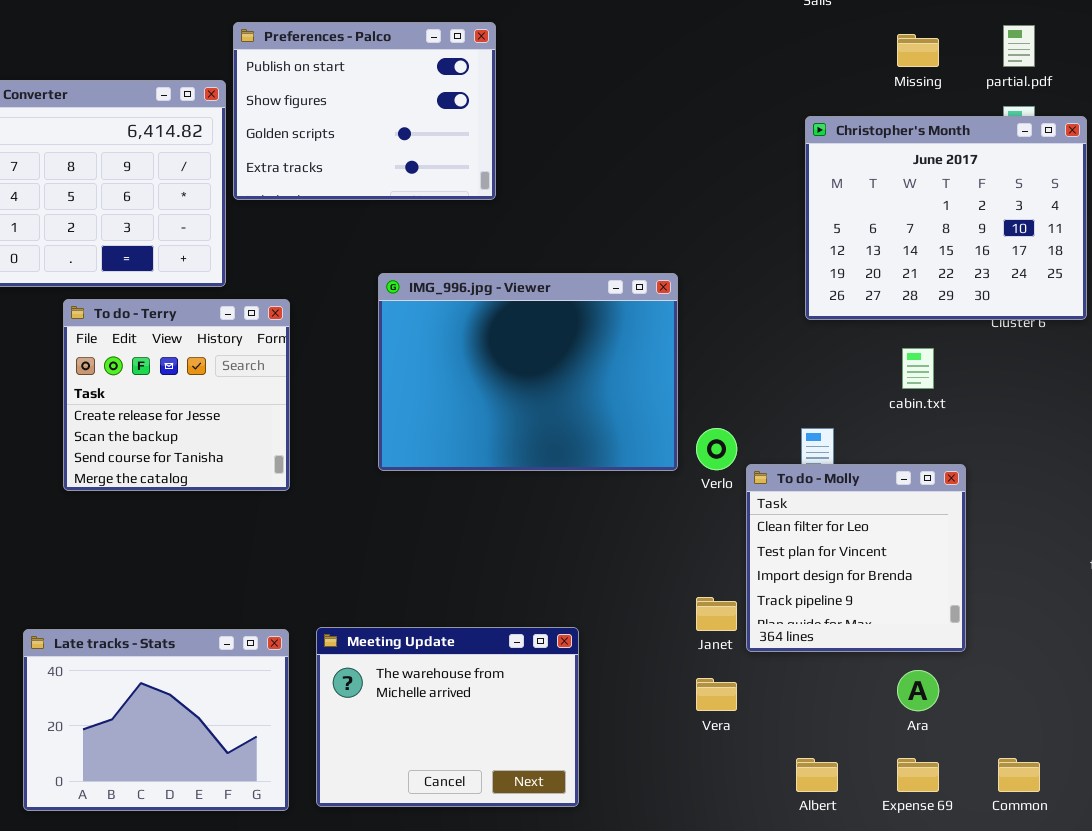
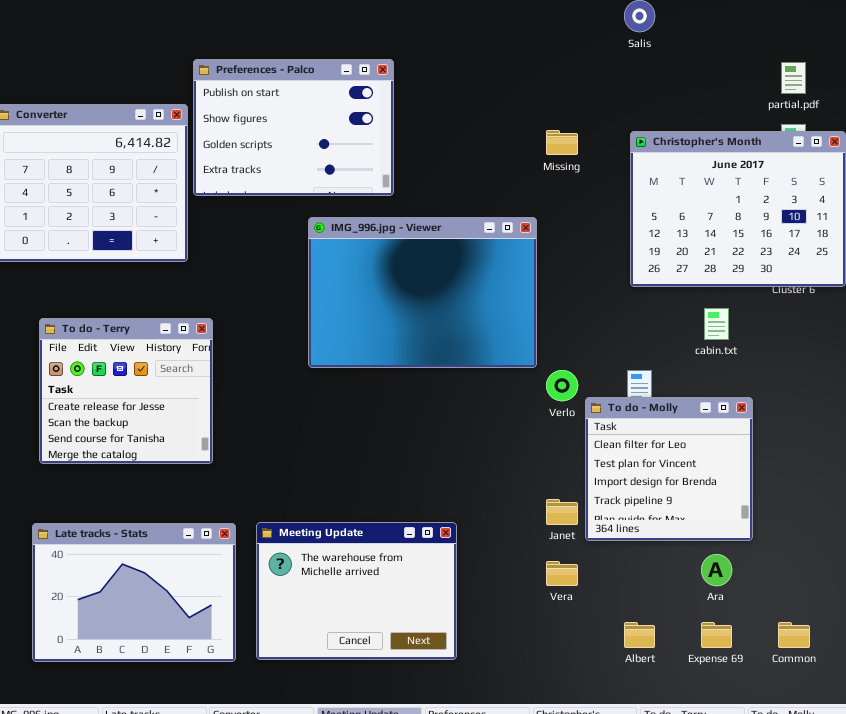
Missing: [897,34,939,67] -> [546,130,578,155], moved
IMG_996.jpg - Viewer: [378,273,678,471] -> [308,217,537,368], moved
To do - Terry: [63,299,290,491] -> [39,318,213,464], moved

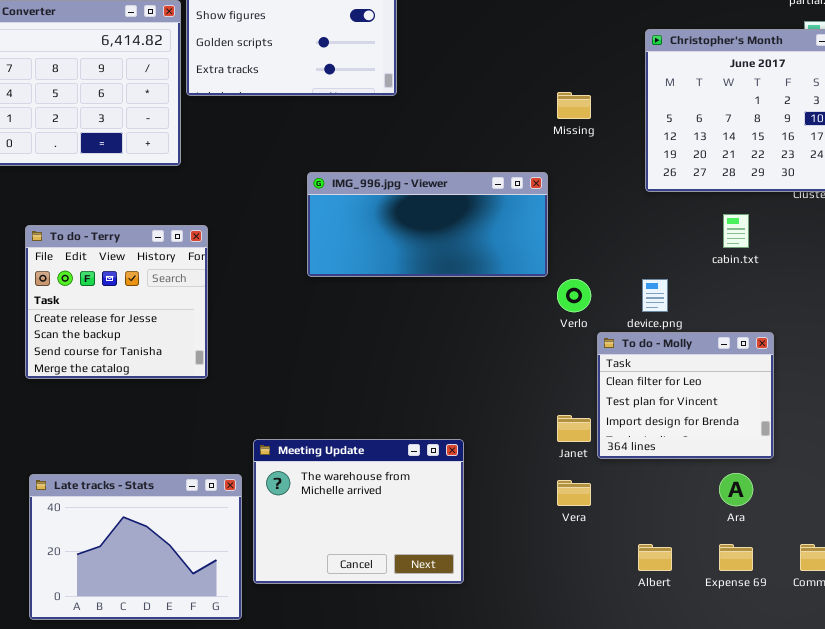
Missing: [546,130,578,155] -> [557,92,591,119], moved
IMG_996.jpg - Viewer: [308,217,537,368] -> [307,172,548,277], resized
To do - Molly: [585,397,753,541] -> [597,332,774,459], resized
Late tracks - Stats: [32,523,236,662] -> [29,474,242,620], moved

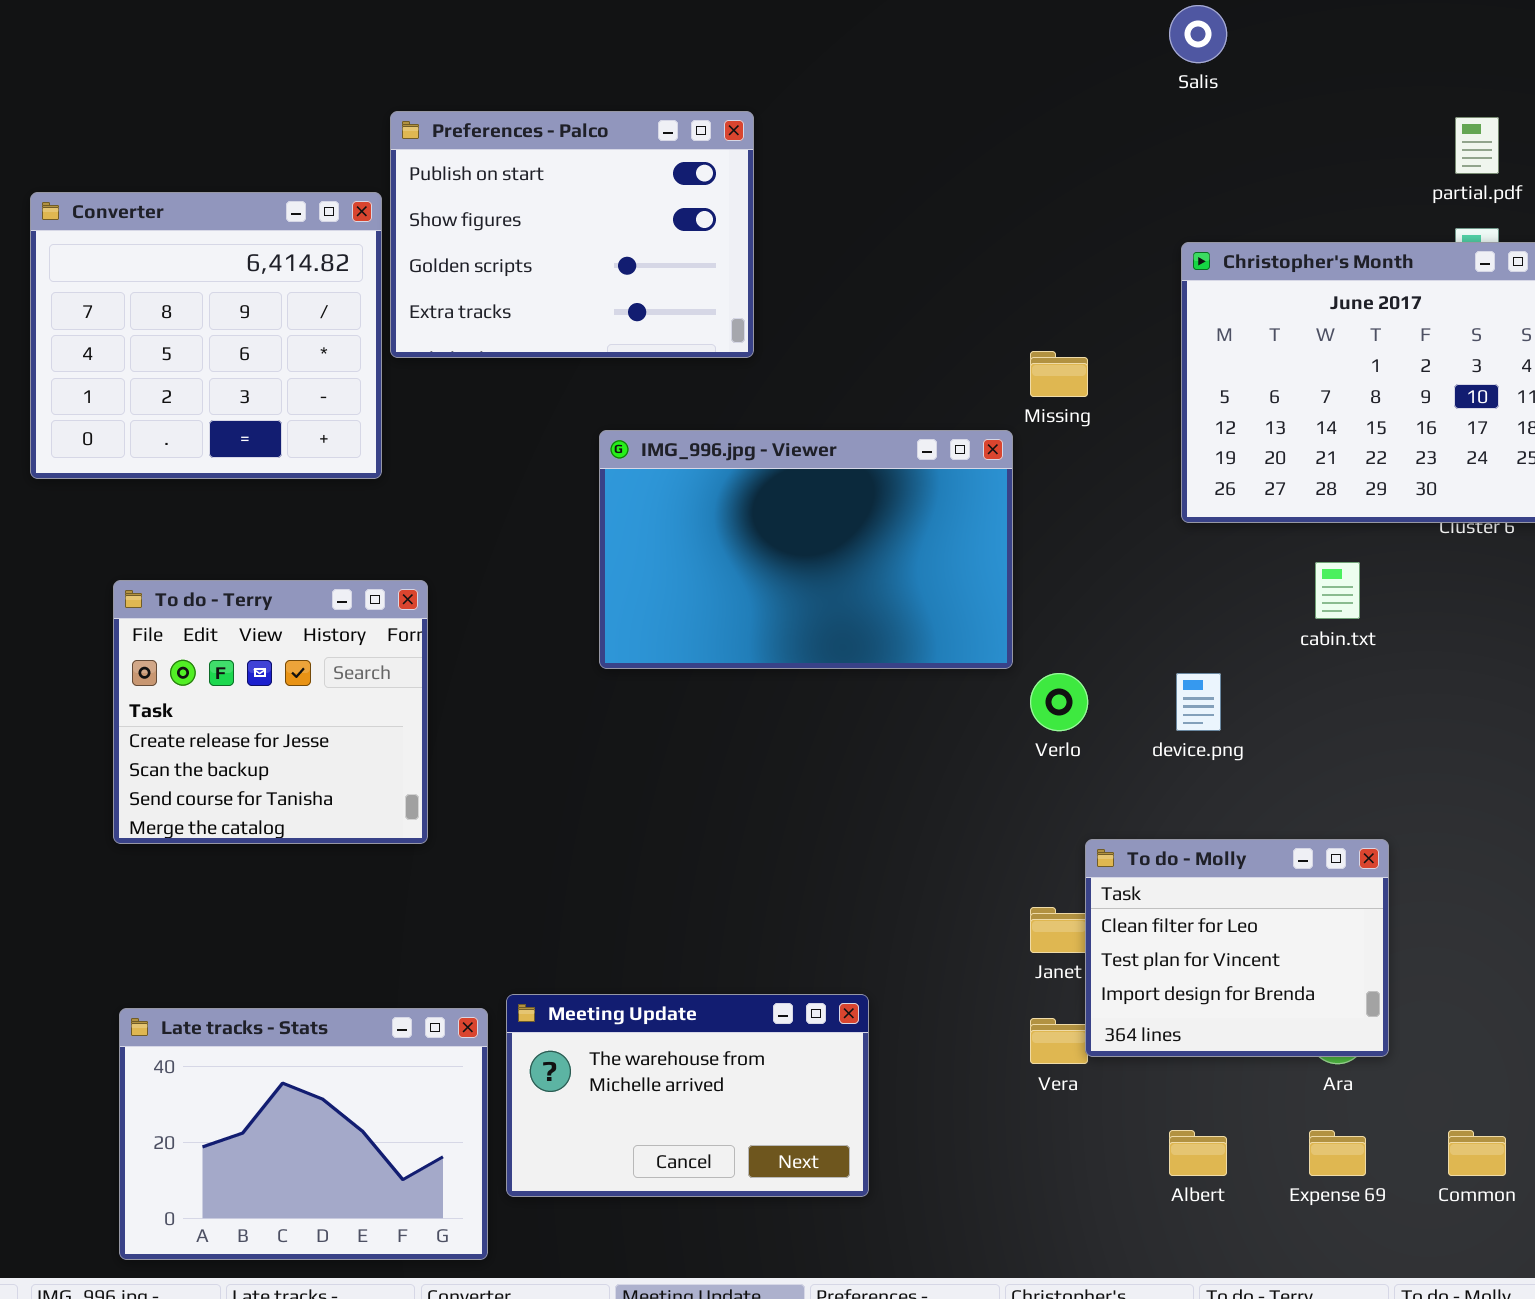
IMG_996.jpg - Viewer: [307,172,548,277] -> [599,430,1013,669], resized
To do - Molly: [597,332,774,459] -> [1085,839,1389,1057], moved
Meeting Update: [253,439,464,584] -> [506,994,869,1197], resized

